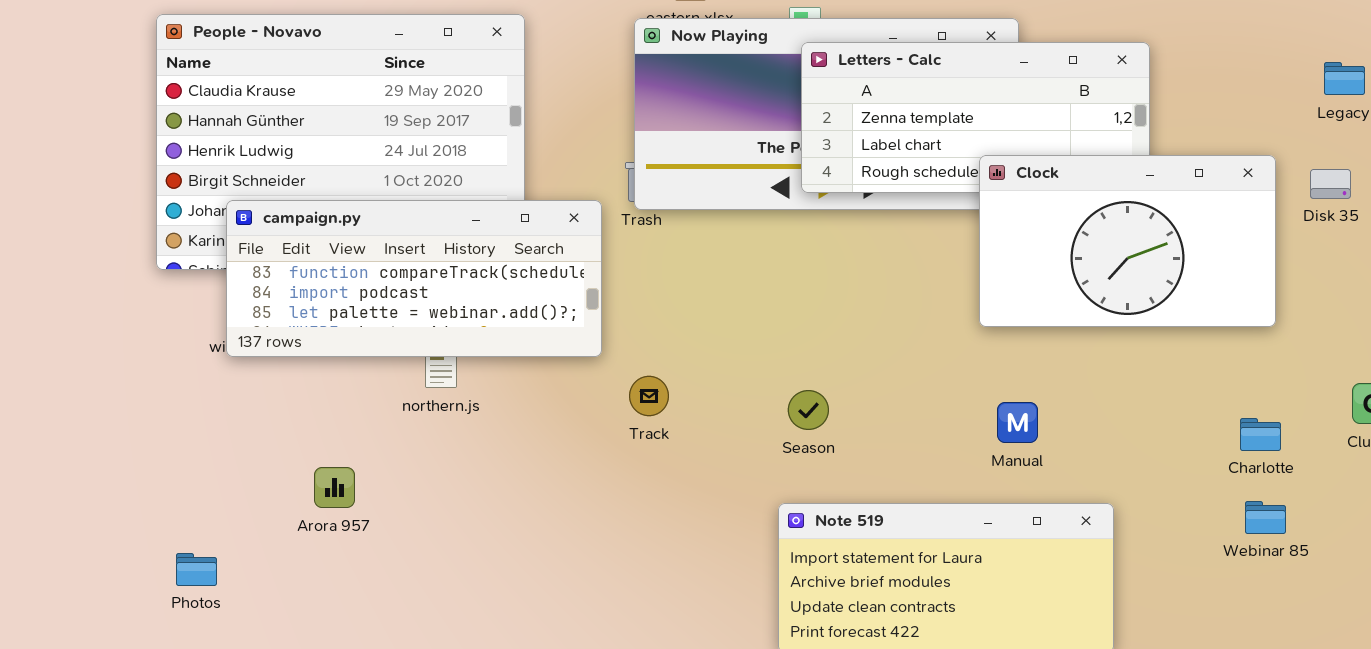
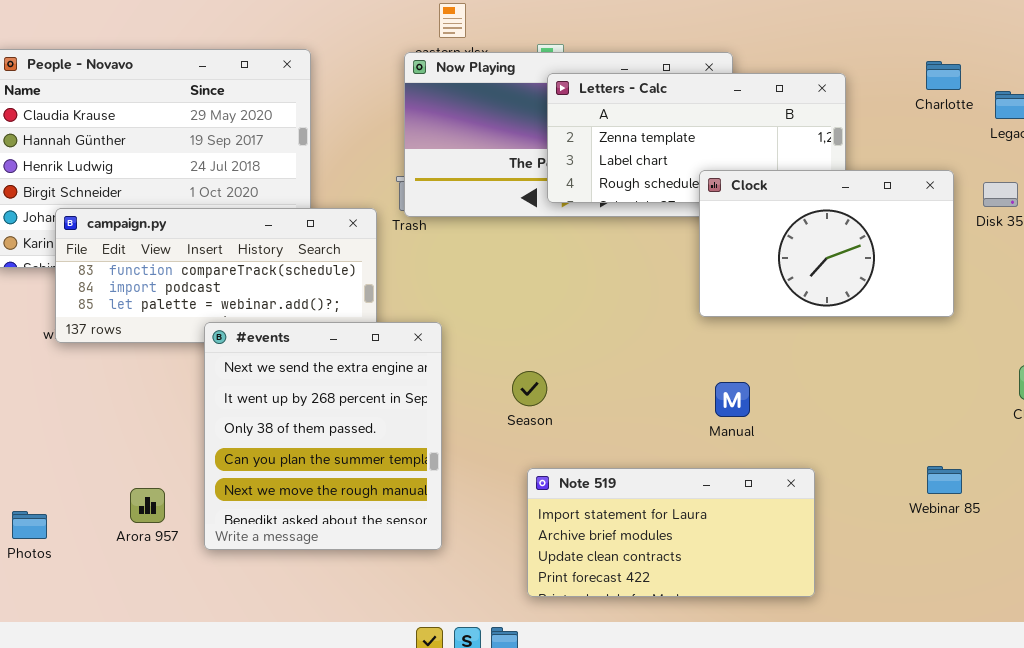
#events: none -> [204,322,442,550], opened
Season: [788,390,829,430] -> [512,371,547,406], moved
Charlotte: [1240,418,1281,451] -> [926,61,961,90], moved
Arora 957: [314,467,355,508] -> [130,488,165,523], moved

